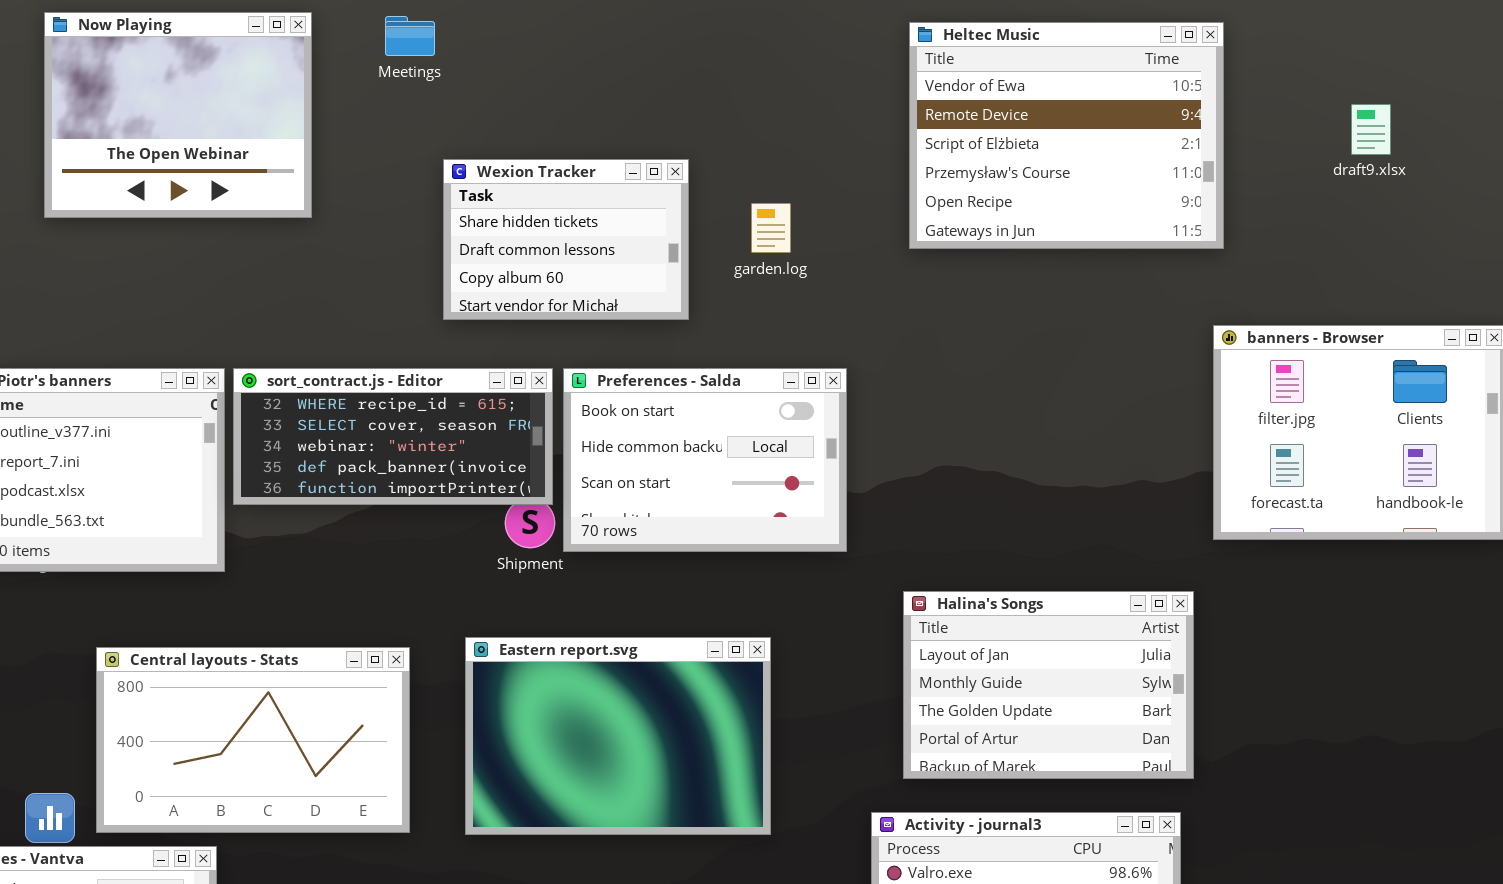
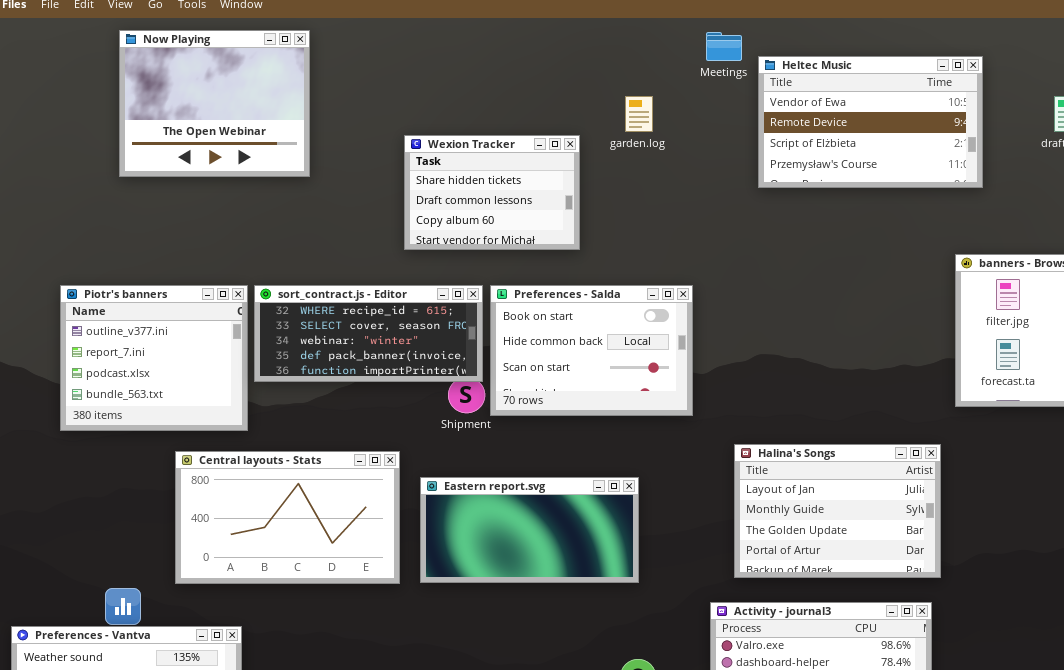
Meetings: [385,16,435,56] -> [706,32,742,61], moved
Heltec Music: [909,22,1224,249] -> [758,56,983,188], moved, resized
garden.log: [751,203,791,253] -> [625,96,653,132], moved
Eastern report.svg: [465,637,771,835] -> [420,477,639,583], resized
Central layouts - Stats: [96,647,410,833] -> [175,451,400,584], moved

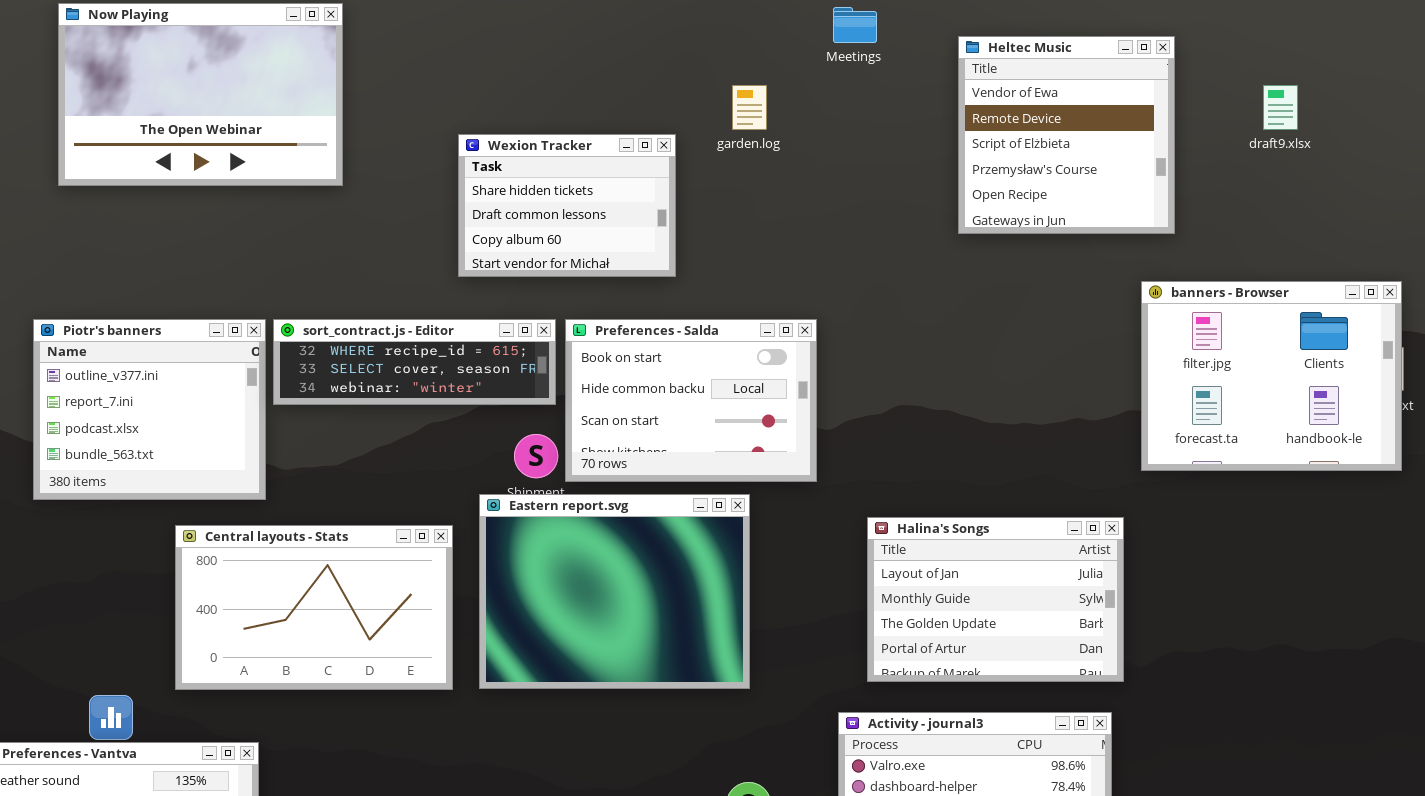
Now Playing: [119,30,310,177] -> [58,3,343,186], resized
Heltec Music: [758,56,983,188] -> [958,36,1175,234], resized
sort_contract.js - Editor: [254,285,483,382] -> [273,319,556,405], resized
Eastern report.svg: [420,477,639,583] -> [479,494,750,689], resized

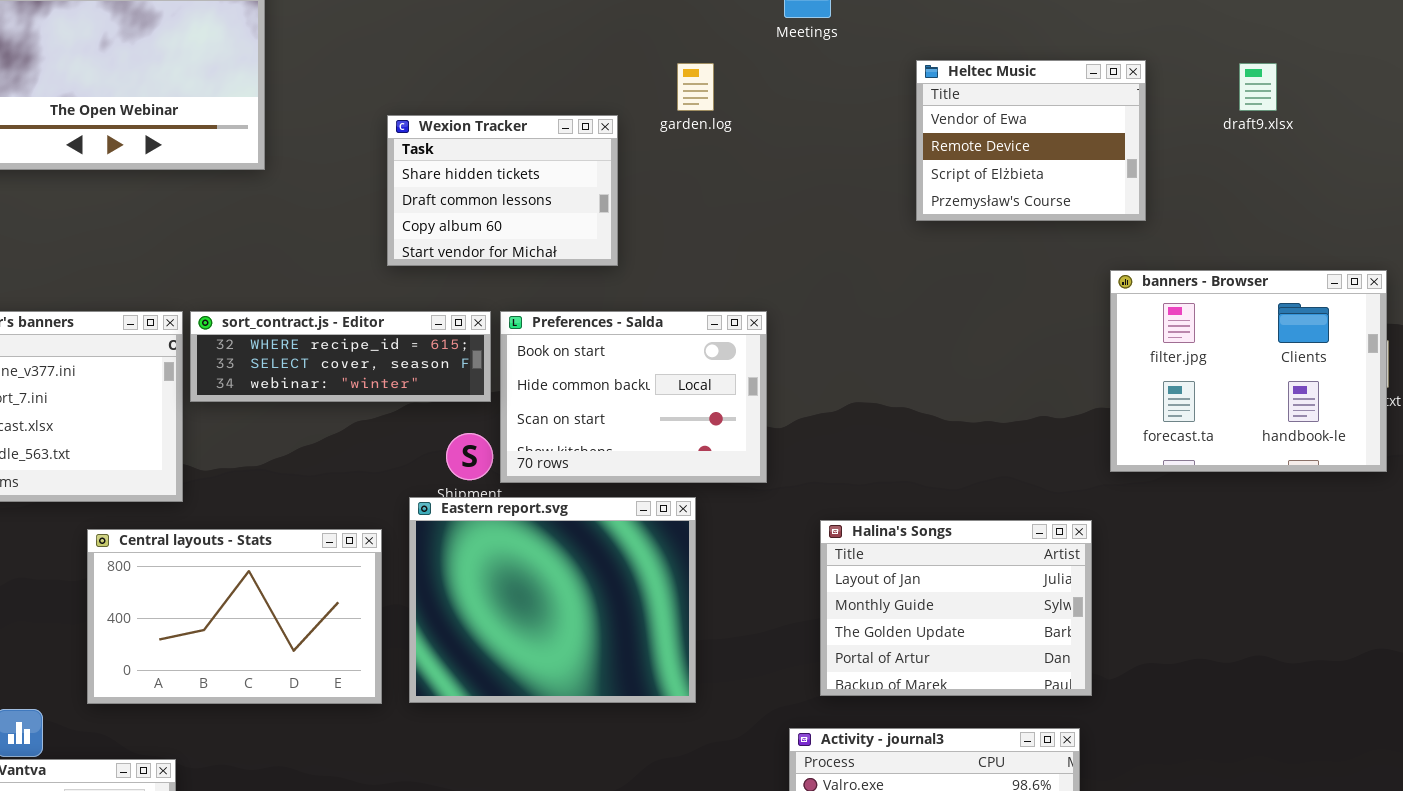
Heltec Music: [958,36,1175,234] -> [916,60,1146,221], resized

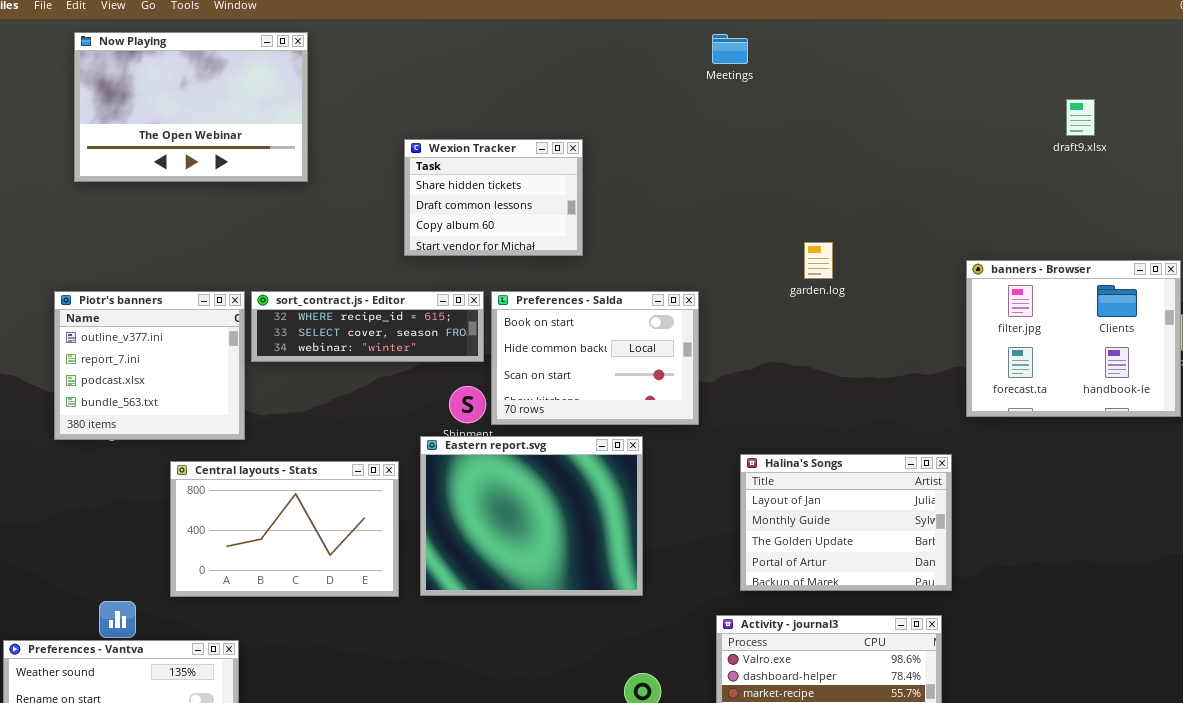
Heltec Music: [916,60,1146,221] -> none, closed
garden.log: [677,63,714,111] -> [804,242,833,279], moved

